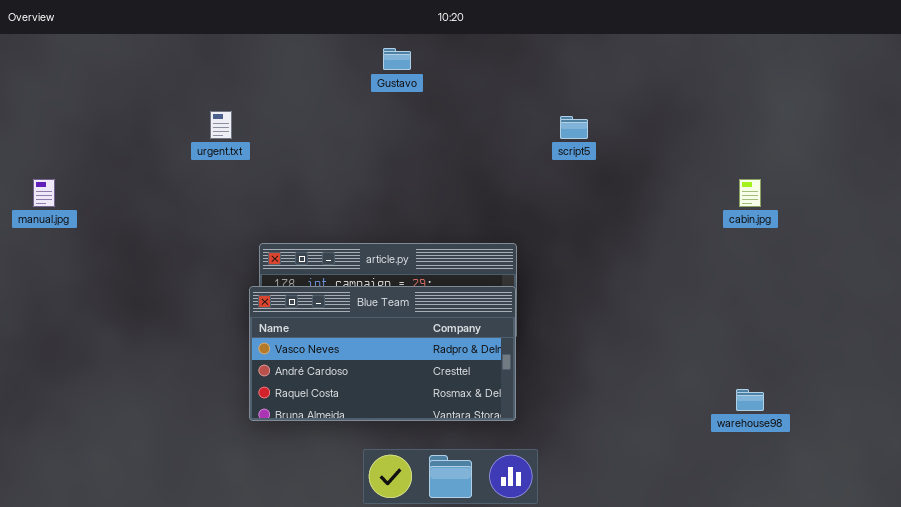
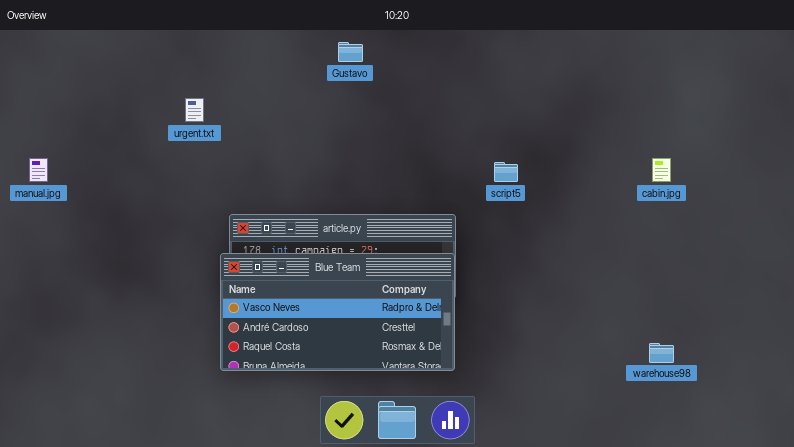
script5: [560,116,588,139] -> [494,162,518,182], moved

